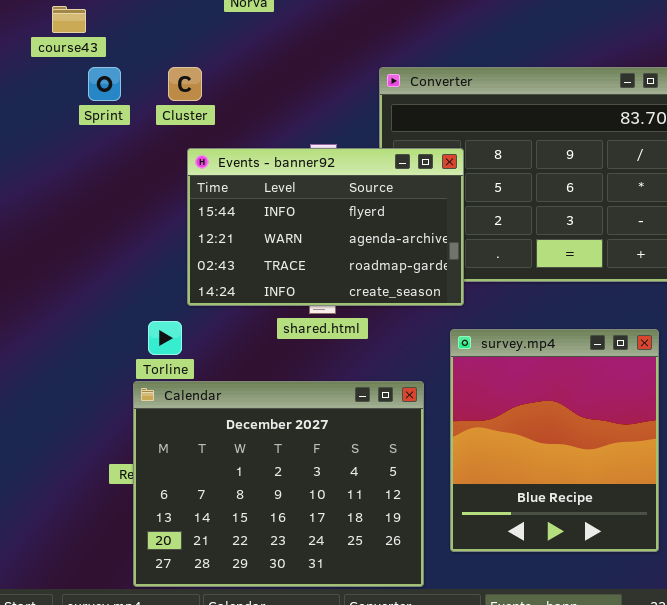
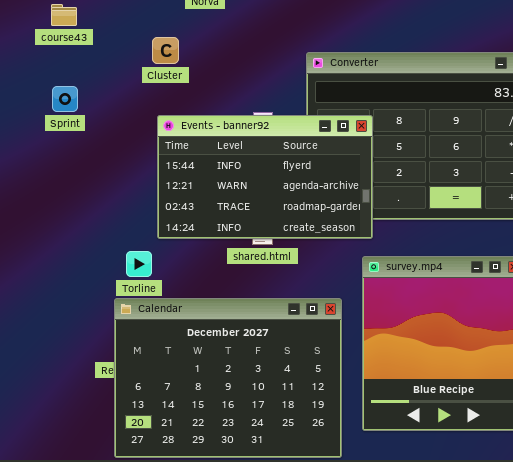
Sprint: [88,67,121,101] -> [52,86,78,112], moved
Cluster: [168,67,202,101] -> [152,37,179,64], moved

